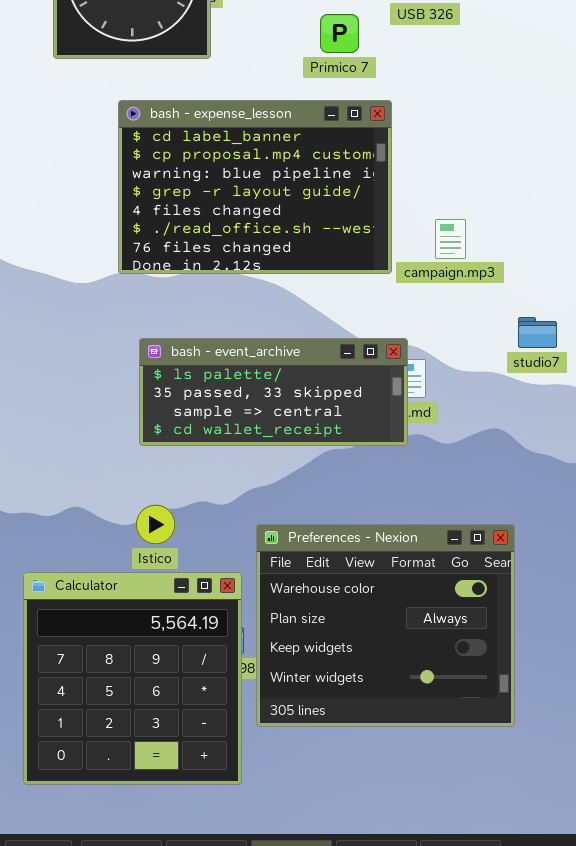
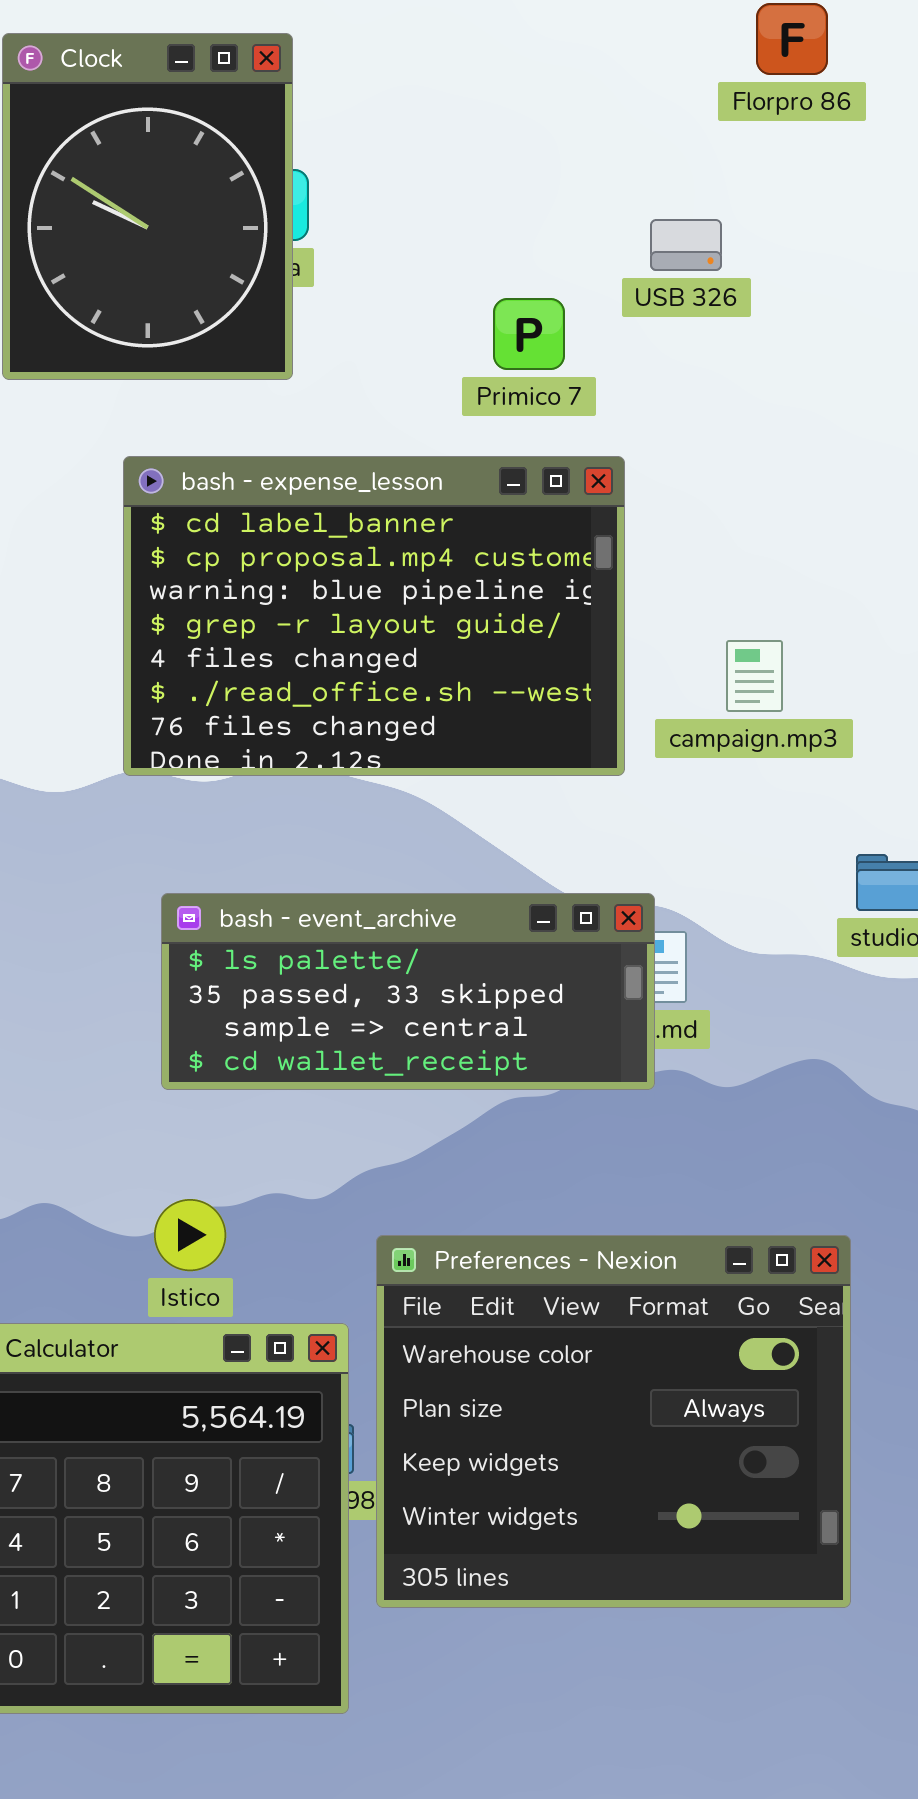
campaign.mp3: [435,219,466,259] -> [726,640,783,712], moved

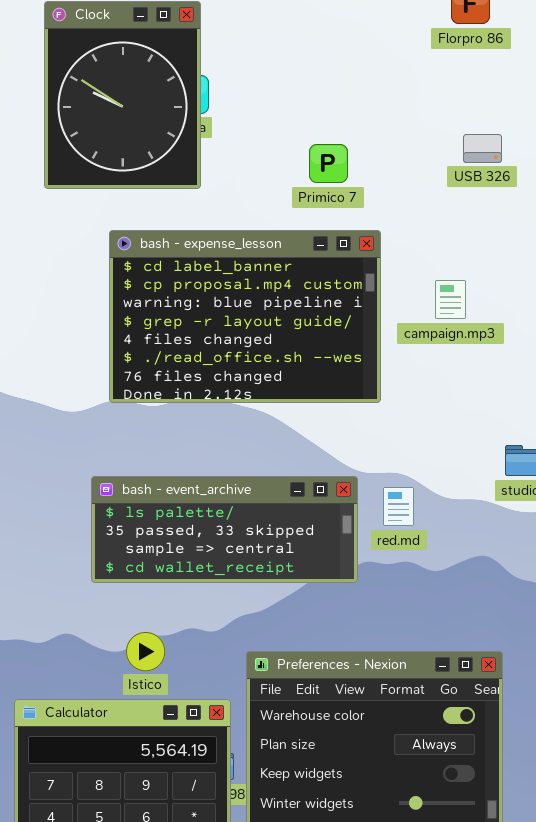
USB 326: [650,219,722,271] -> [463,134,502,163], moved
campaign.mp3: [726,640,783,712] -> [435,280,466,319], moved
bash - event_archive: [161,893,655,1090] -> [91,476,358,583], moved

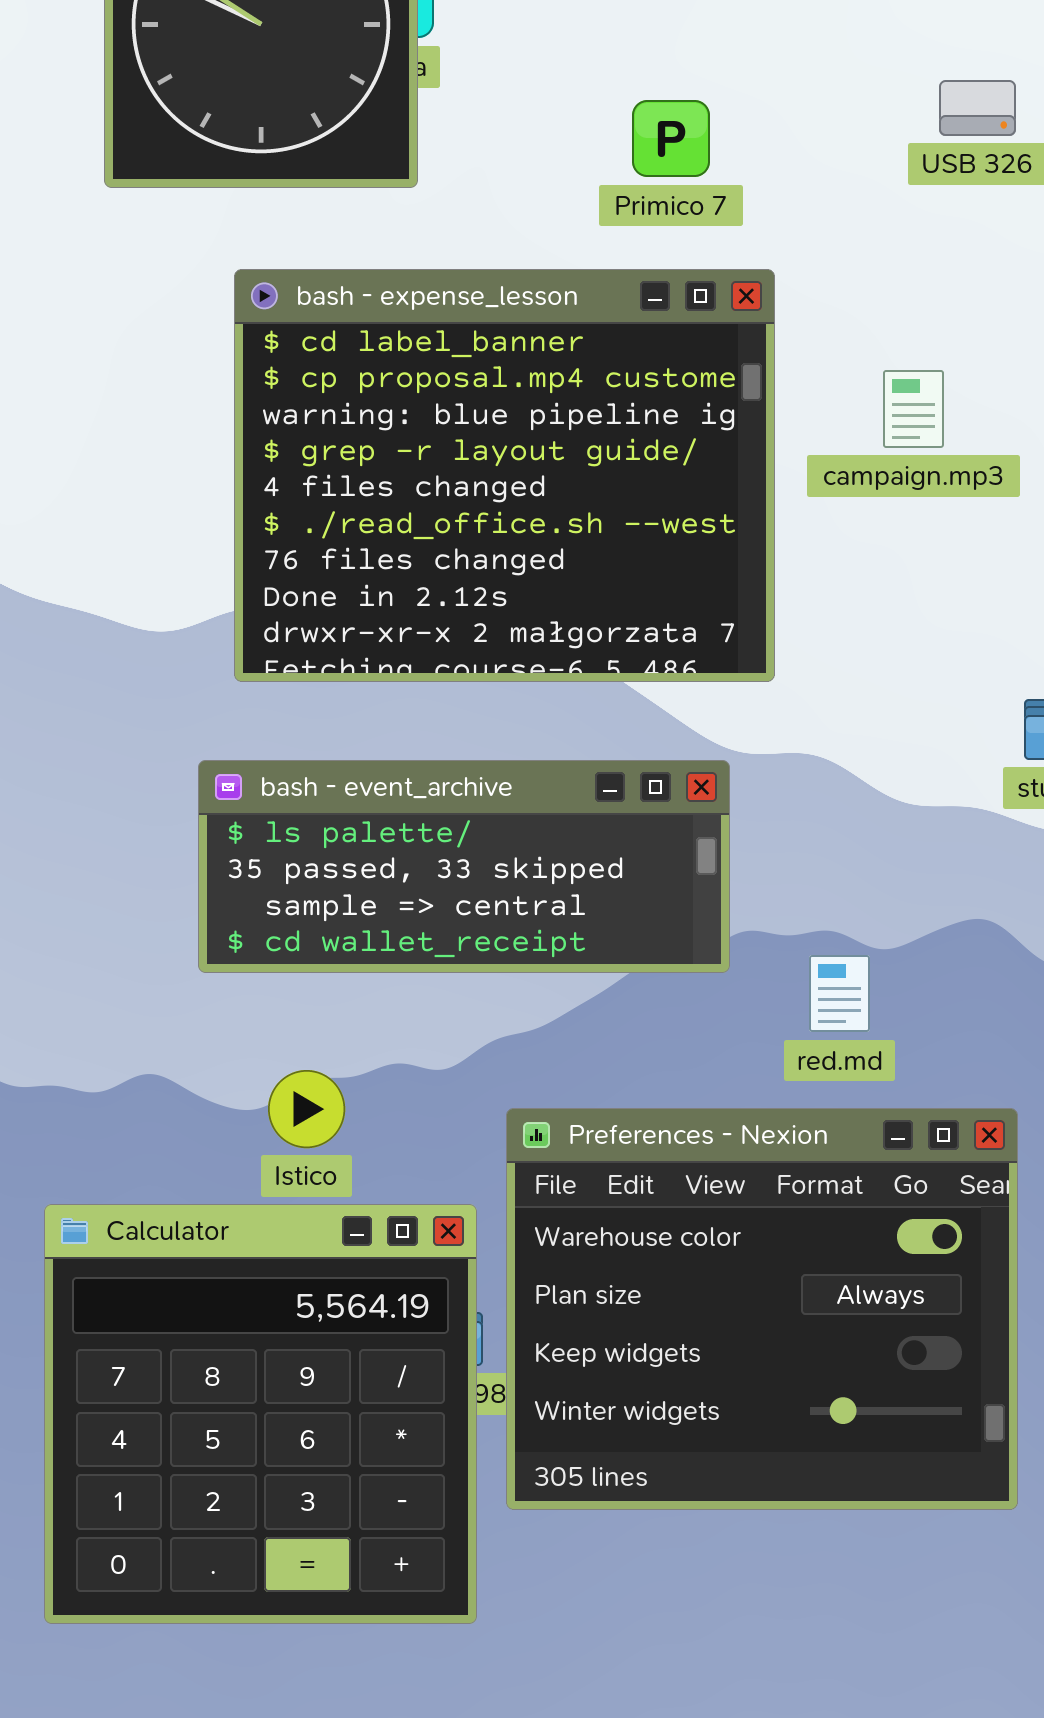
bash - expense_lesson: [109,230,381,403] -> [234,269,775,682], resized
red.md: [383,487,414,526] -> [809,955,870,1032], moved

